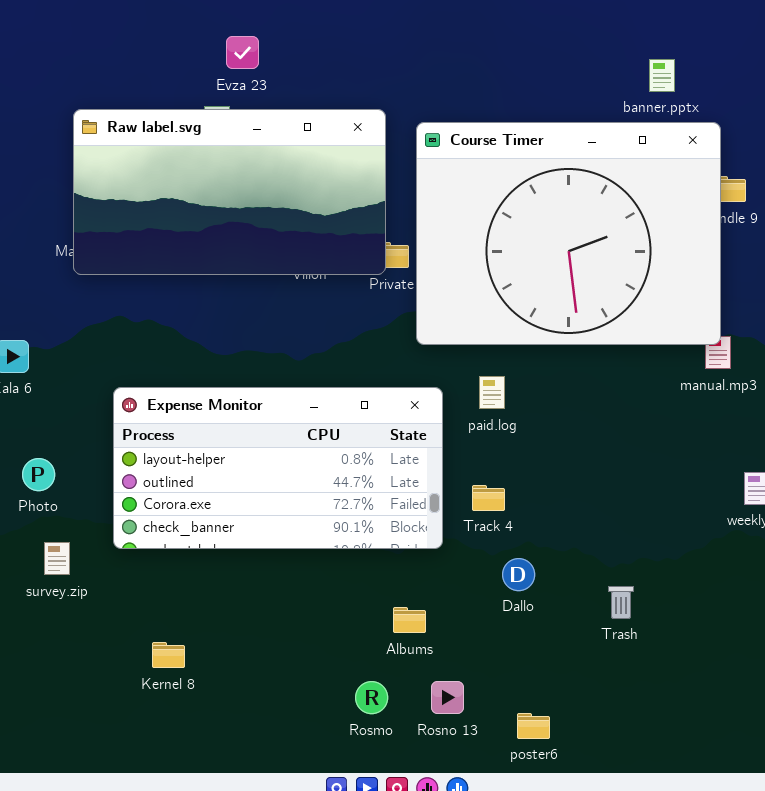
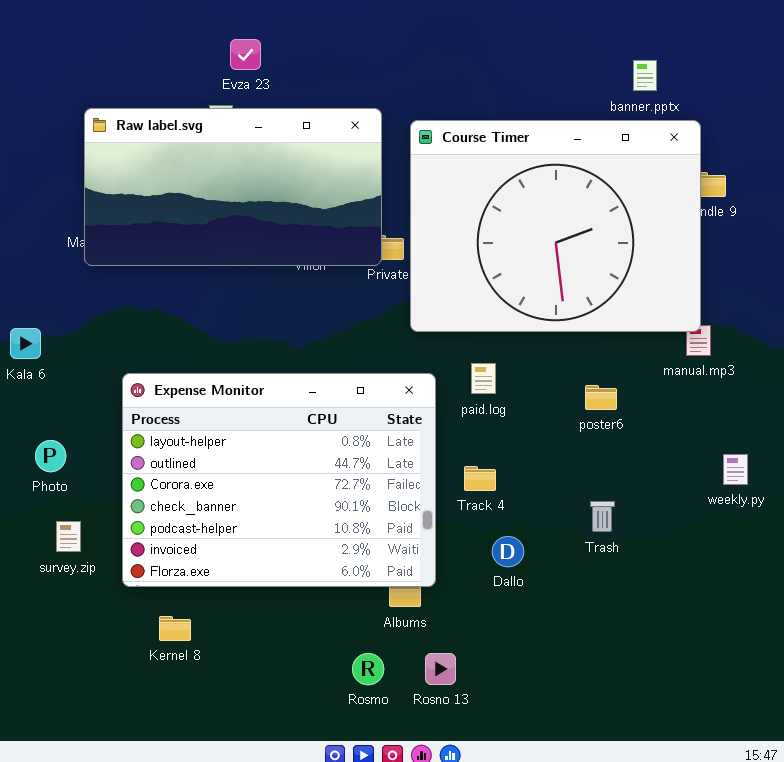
Expense Monitor: [113,387,443,549] -> [122,373,436,587], resized
Trash: [608,586,634,619] -> [590,501,615,532], moved
poster6: [517,713,550,739] -> [585,385,617,410], moved

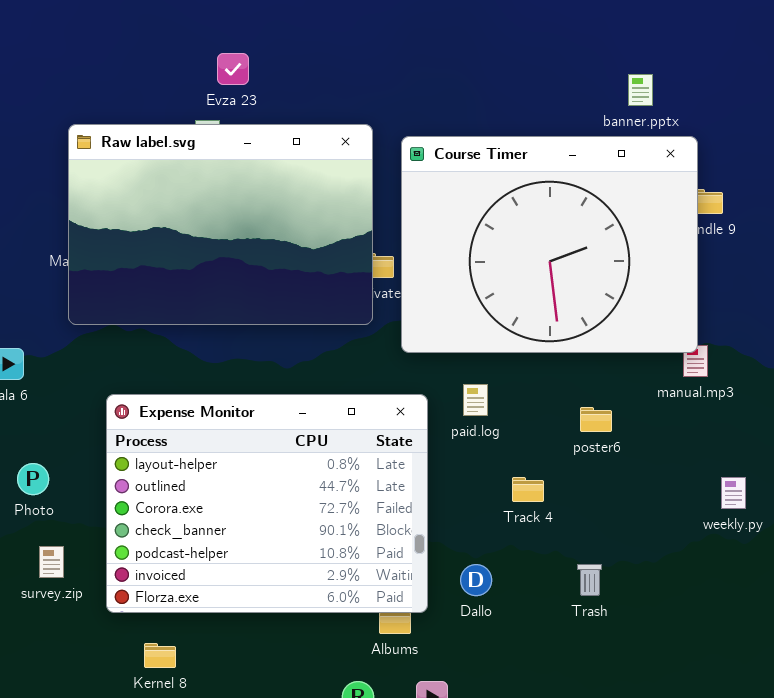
Raw label.svg: [84,108,382,266] -> [68,124,373,325], resized
Track 4: [464,466,496,491] -> [512,477,544,502], moved
Trash: [590,501,615,532] -> [577,564,602,596], moved
Dallo: [492,536,524,567] -> [460,564,492,596], moved

